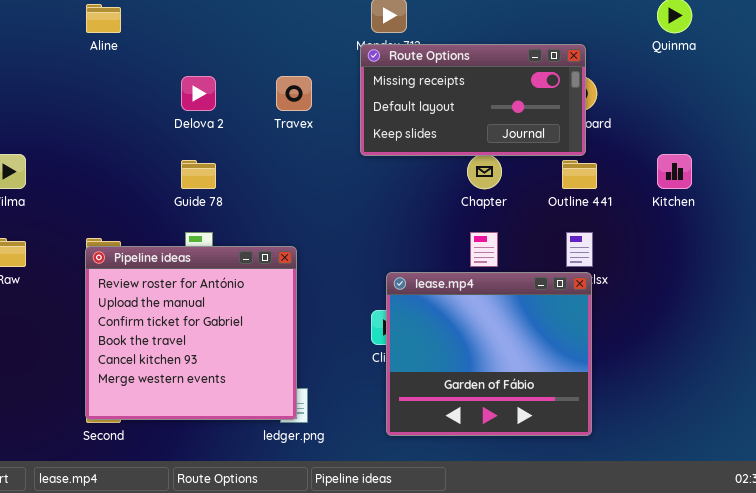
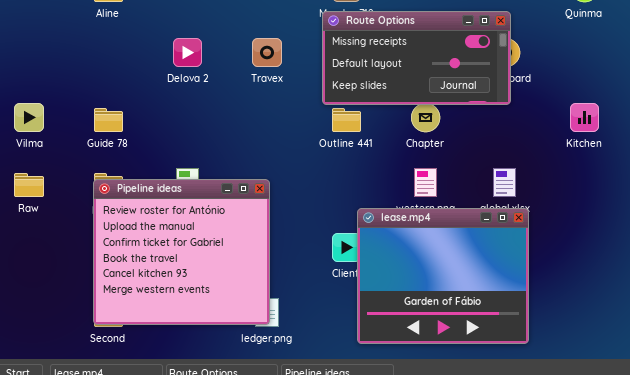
Guide 78: [181,160,216,189] -> [94,108,123,132], moved
Outline 441: [562,160,597,189] -> [332,108,361,132], moved
lease.mp4: [386,272,592,436] -> [357,208,529,344], moved

